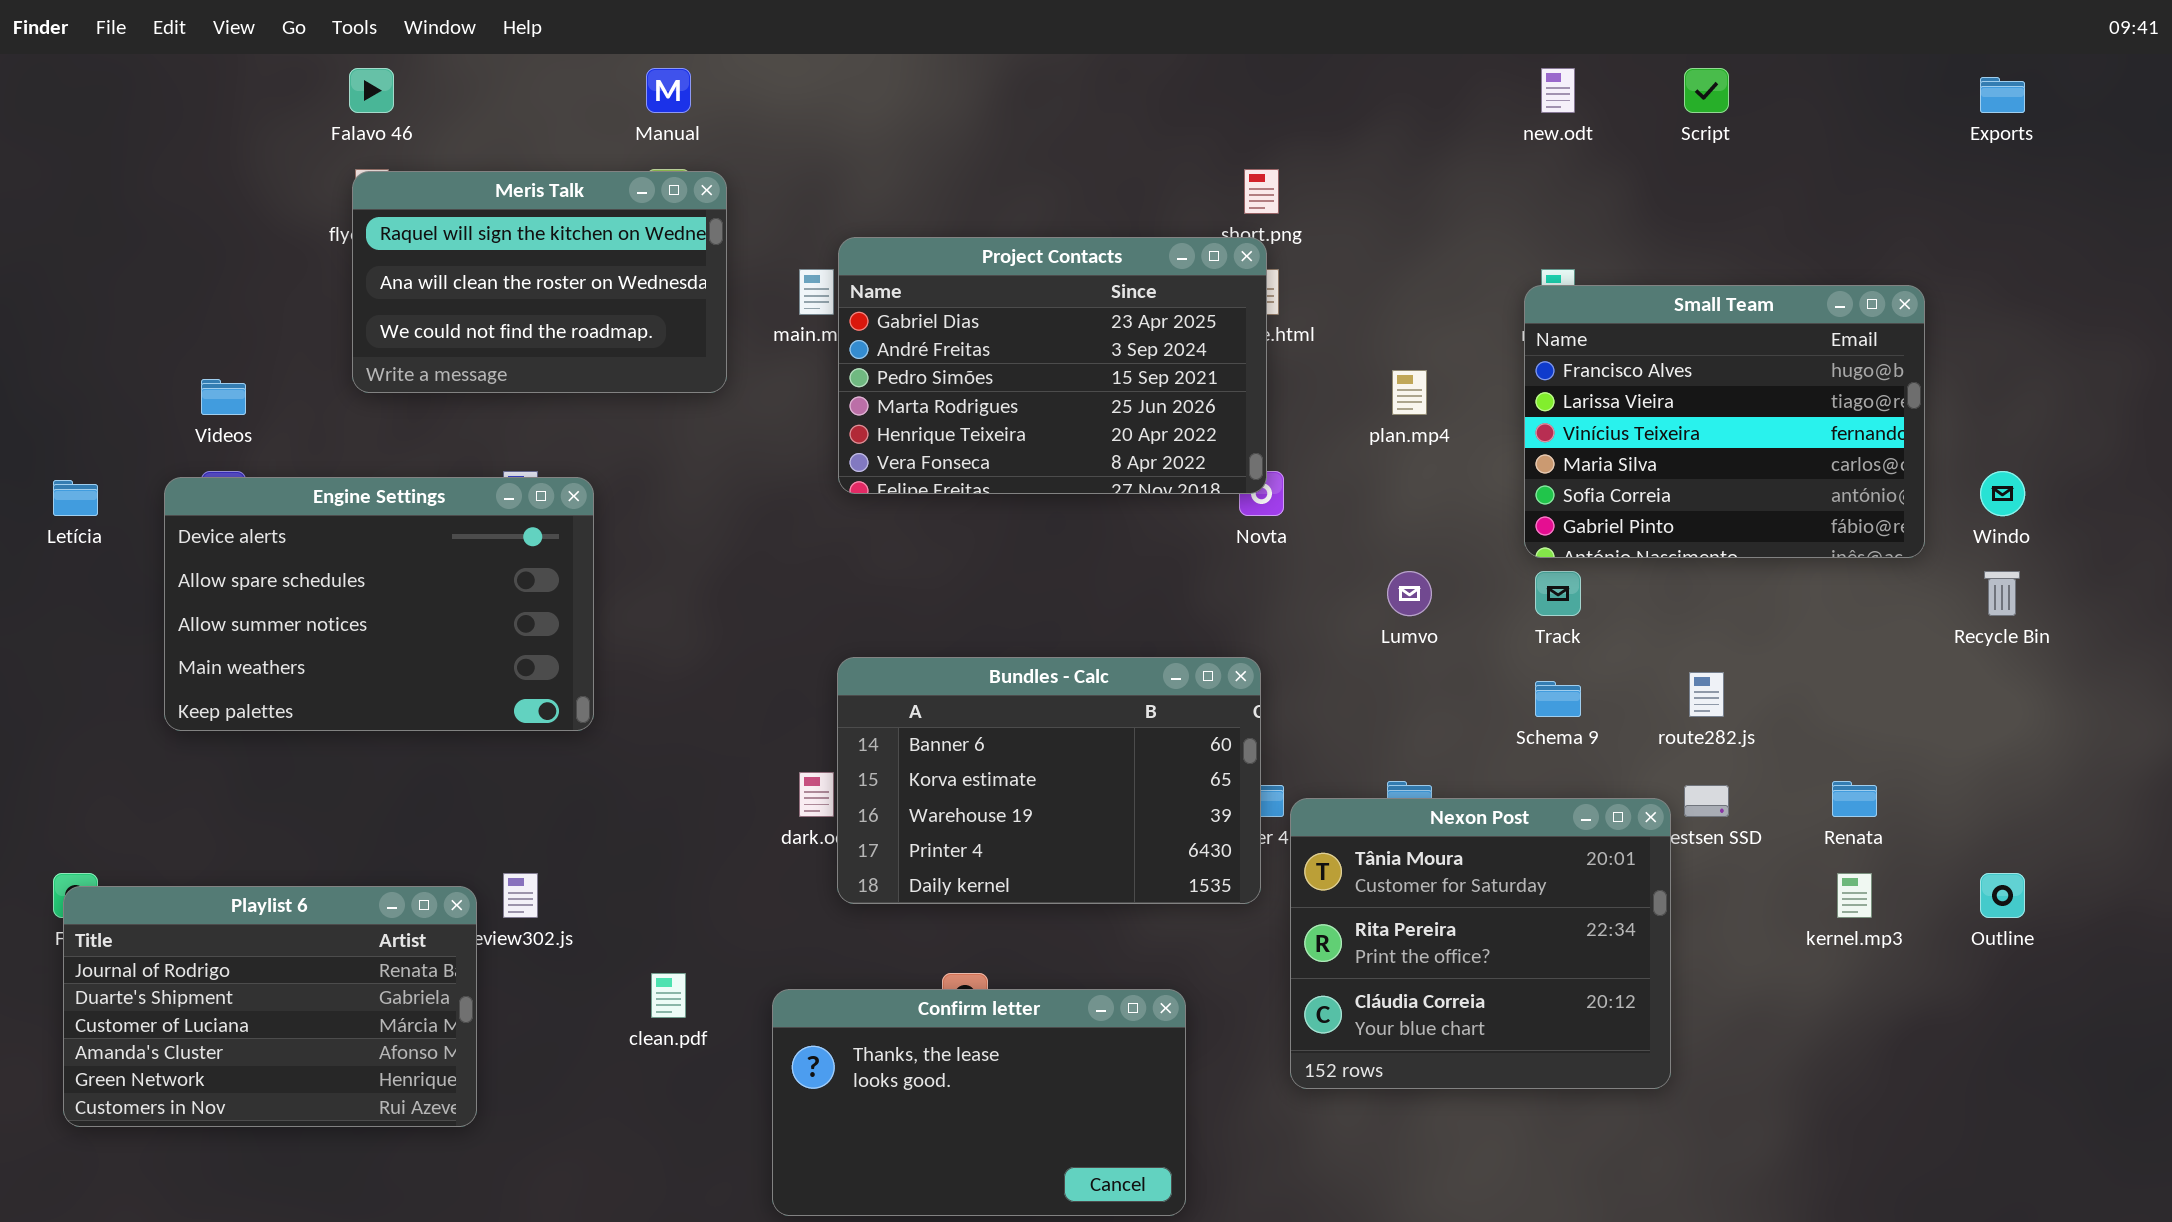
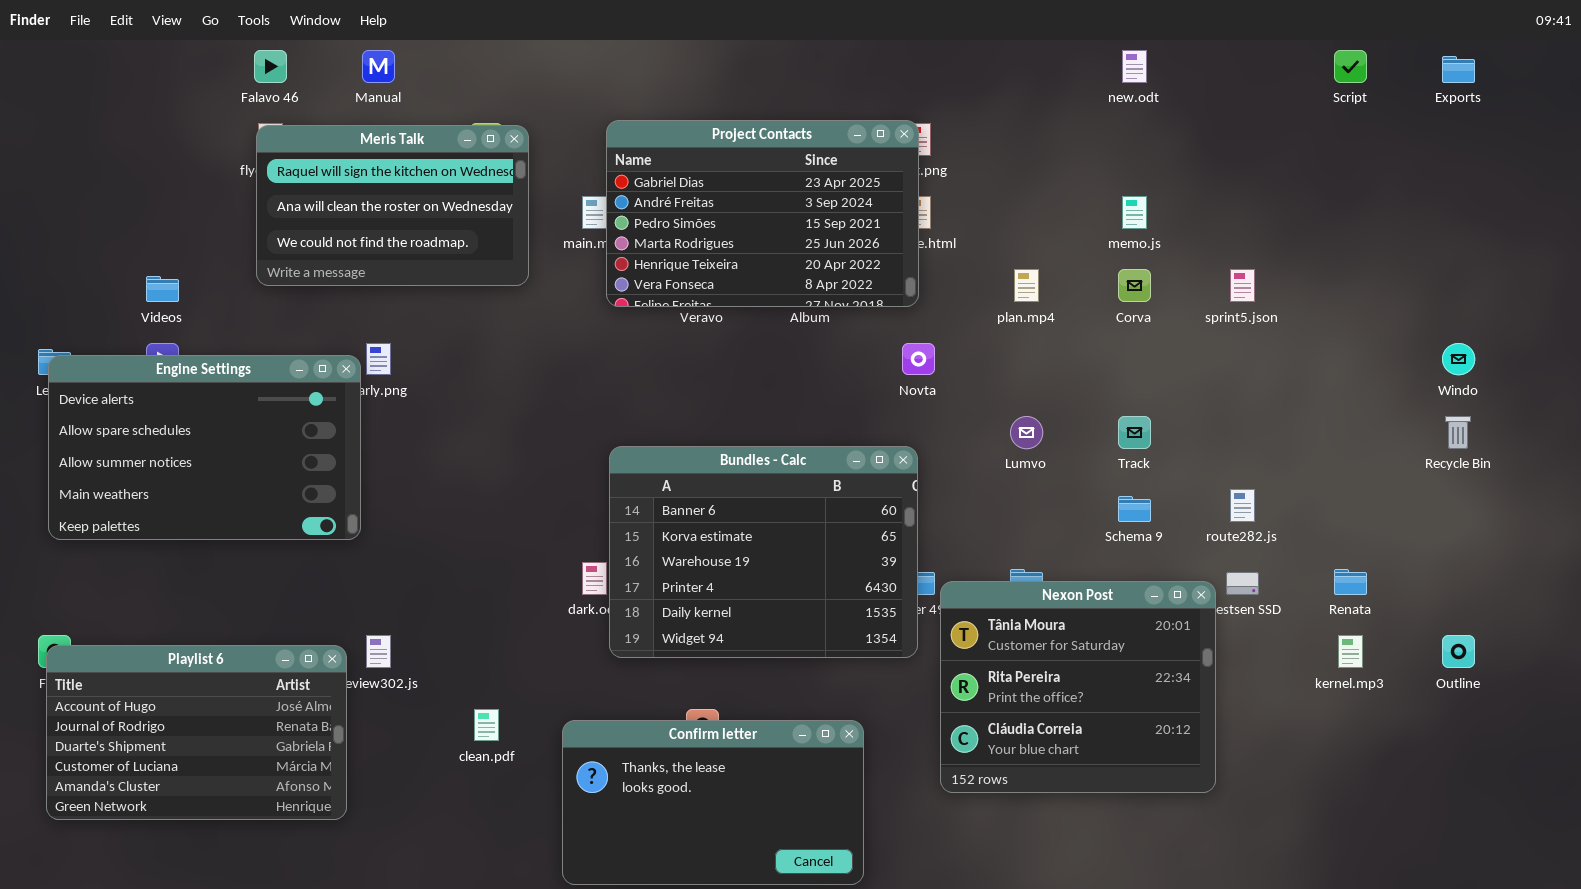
Manual: [646,68,691,113] -> [362,50,395,83], moved
Script: [1684,68,1729,113] -> [1334,50,1367,83], moved
Project Contacts: [838,237,1267,494] -> [606,120,919,307], moved
Small Team: [1524,285,1925,558] -> none, closed
Engine Settings: [164,477,594,731] -> [48,355,361,540], moved
Bundles - Calc: [837,657,1261,904] -> [609,446,918,658], resized
Playlist 6: [63,886,477,1127] -> [46,645,347,820], scrolled up 1 row

